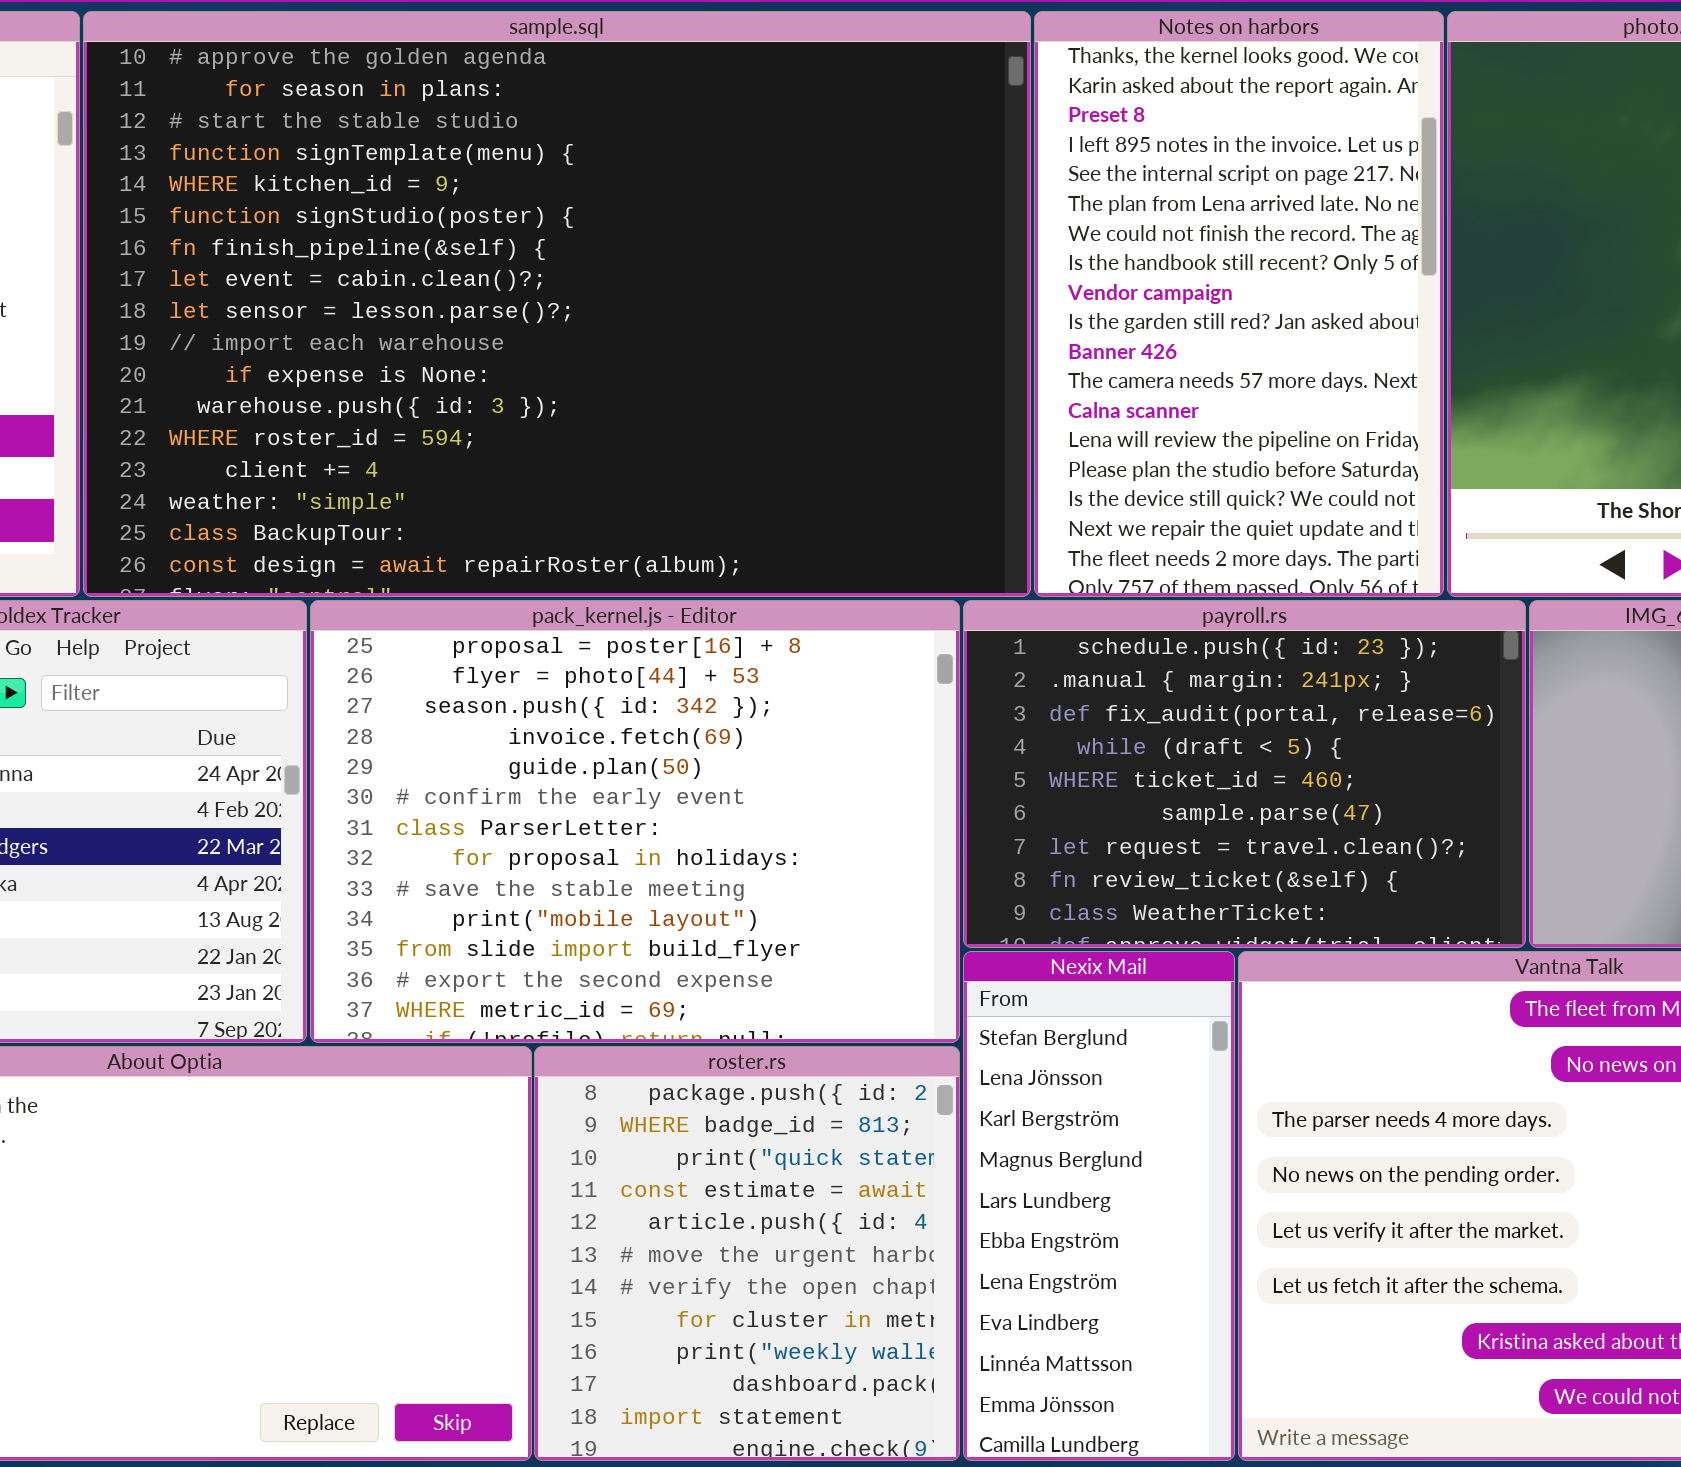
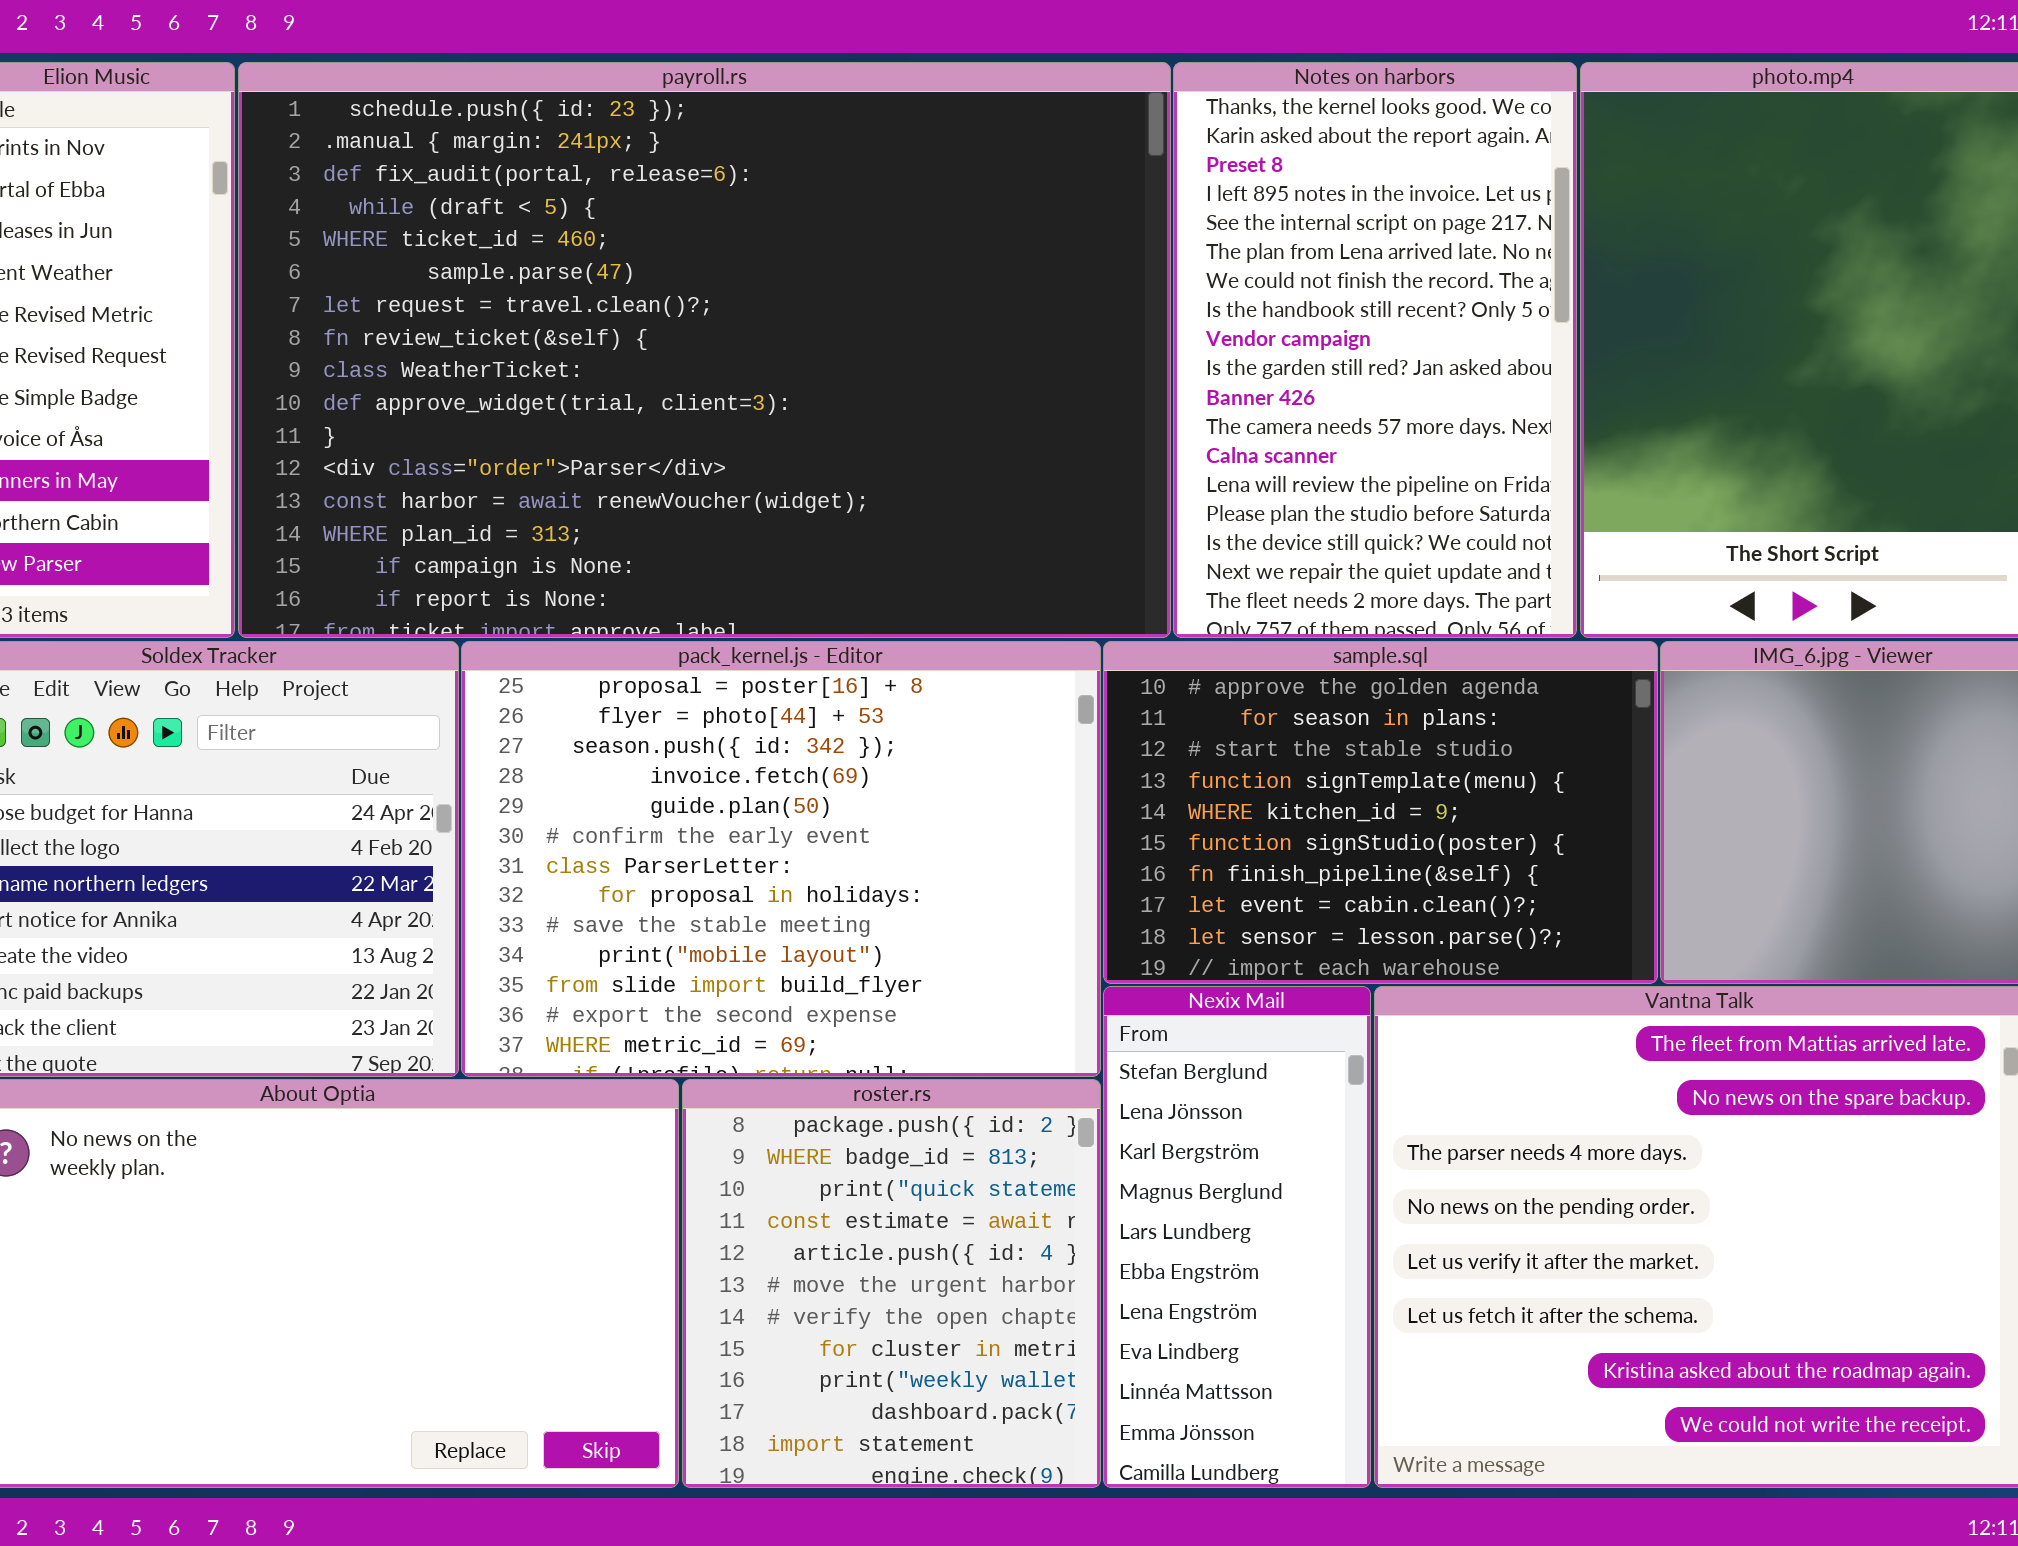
sample.sql: [83,11,1031,597] -> [1103,641,1658,984], moved, resized
payroll.rs: [963,600,1526,948] -> [238,62,1171,638], moved, resized

